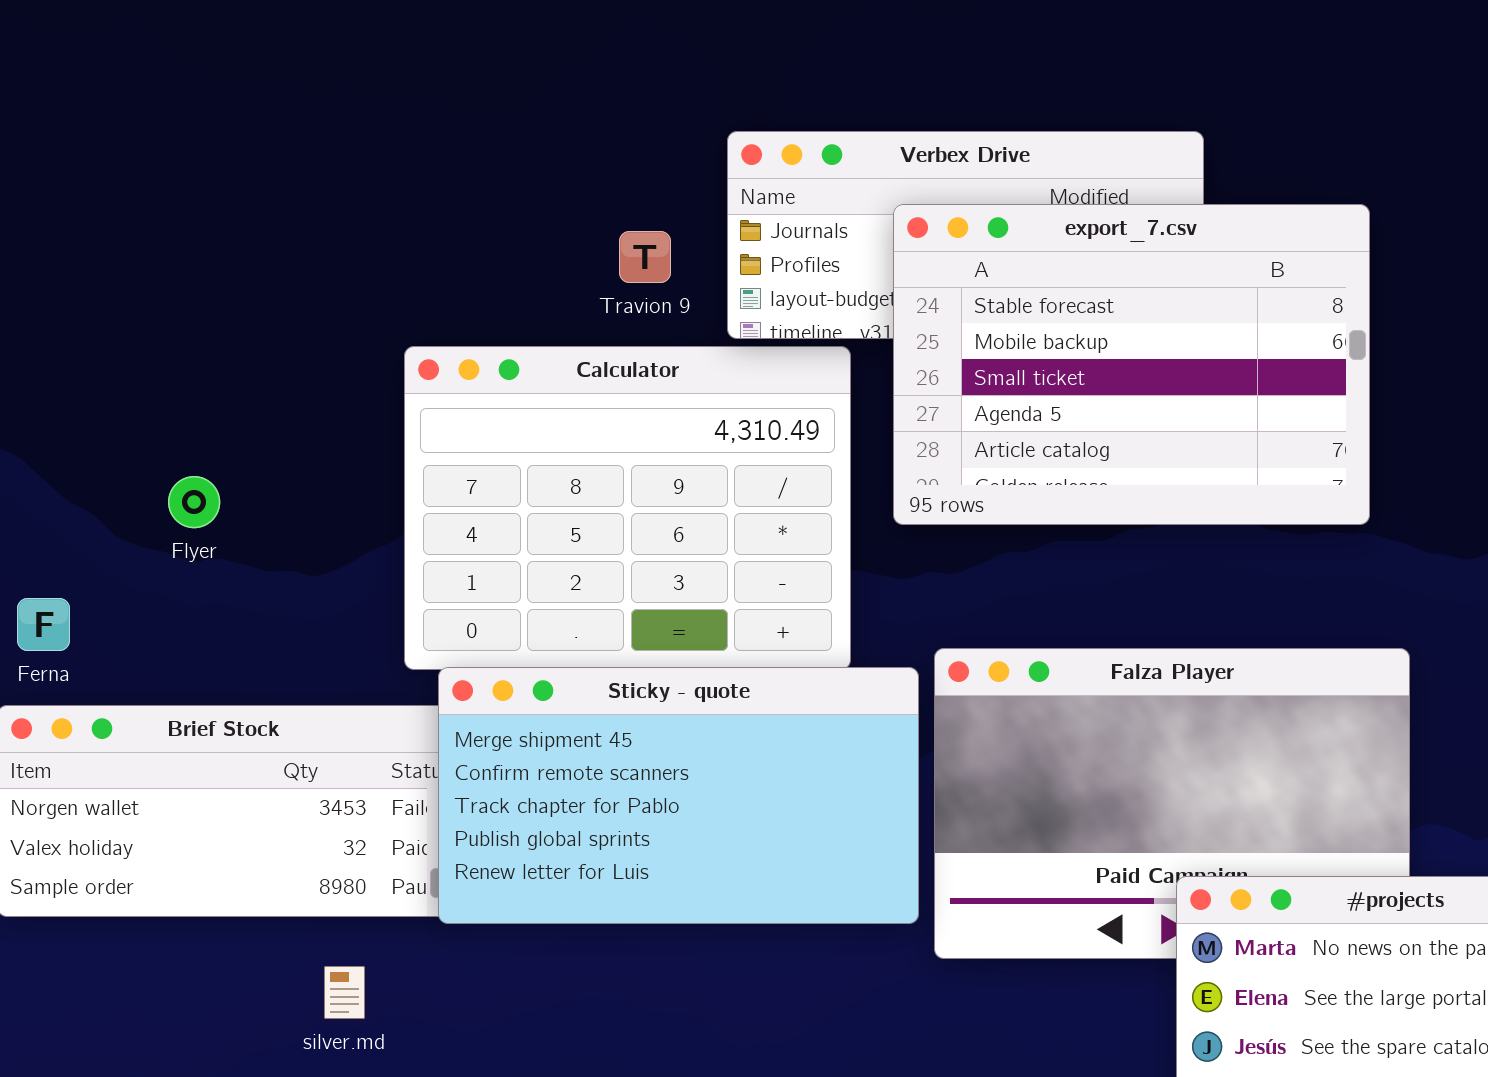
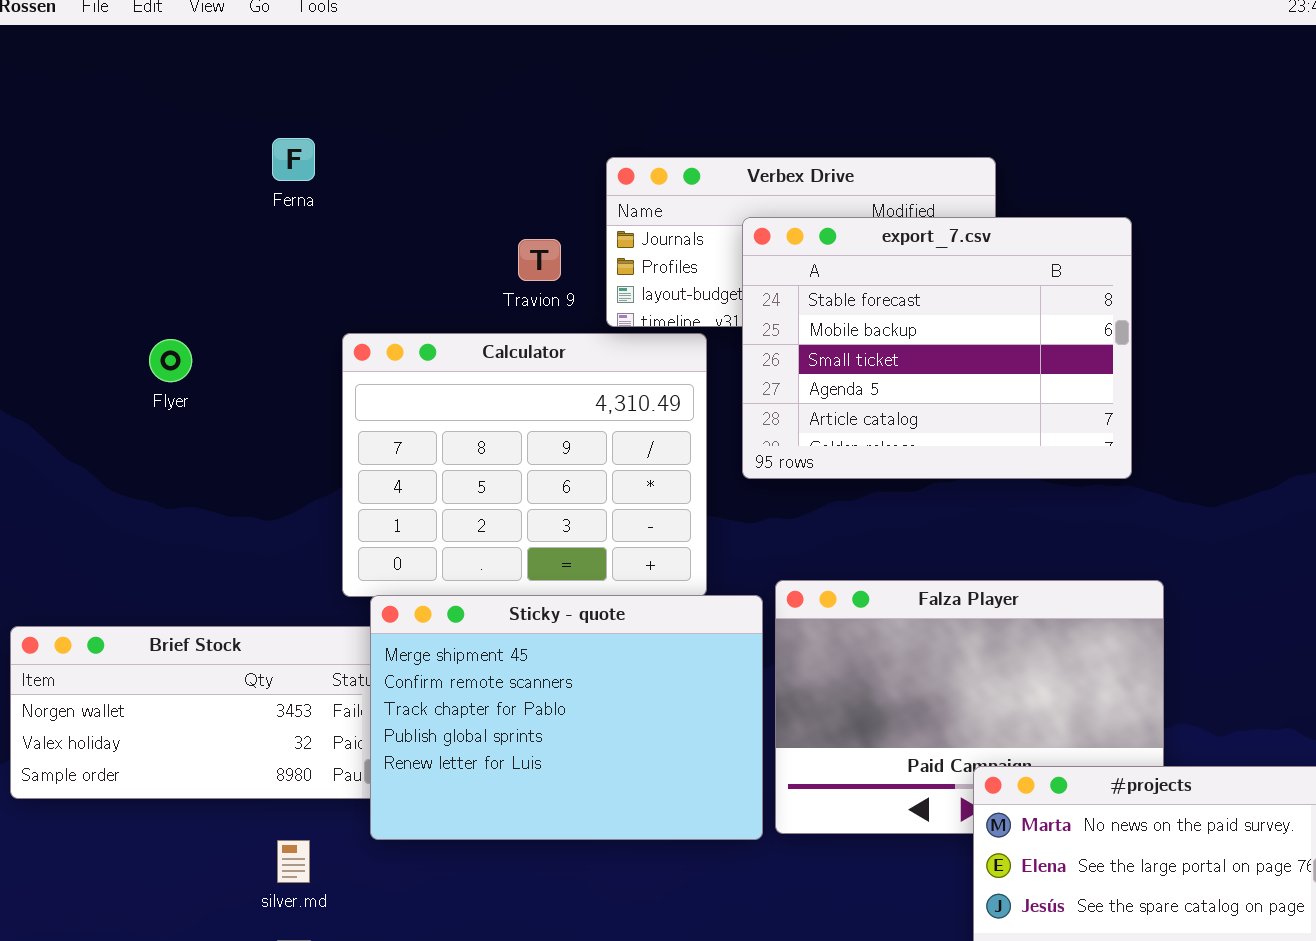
Flyer: [168,476,220,528] -> [149,339,192,382], moved
Ferna: [17,598,70,651] -> [272,138,315,181], moved
Sticky - quote: [438,667,919,924] -> [370,595,763,840], resized

